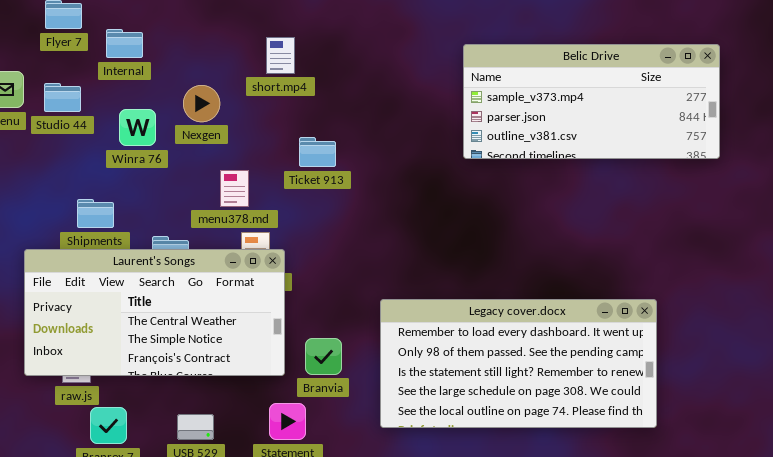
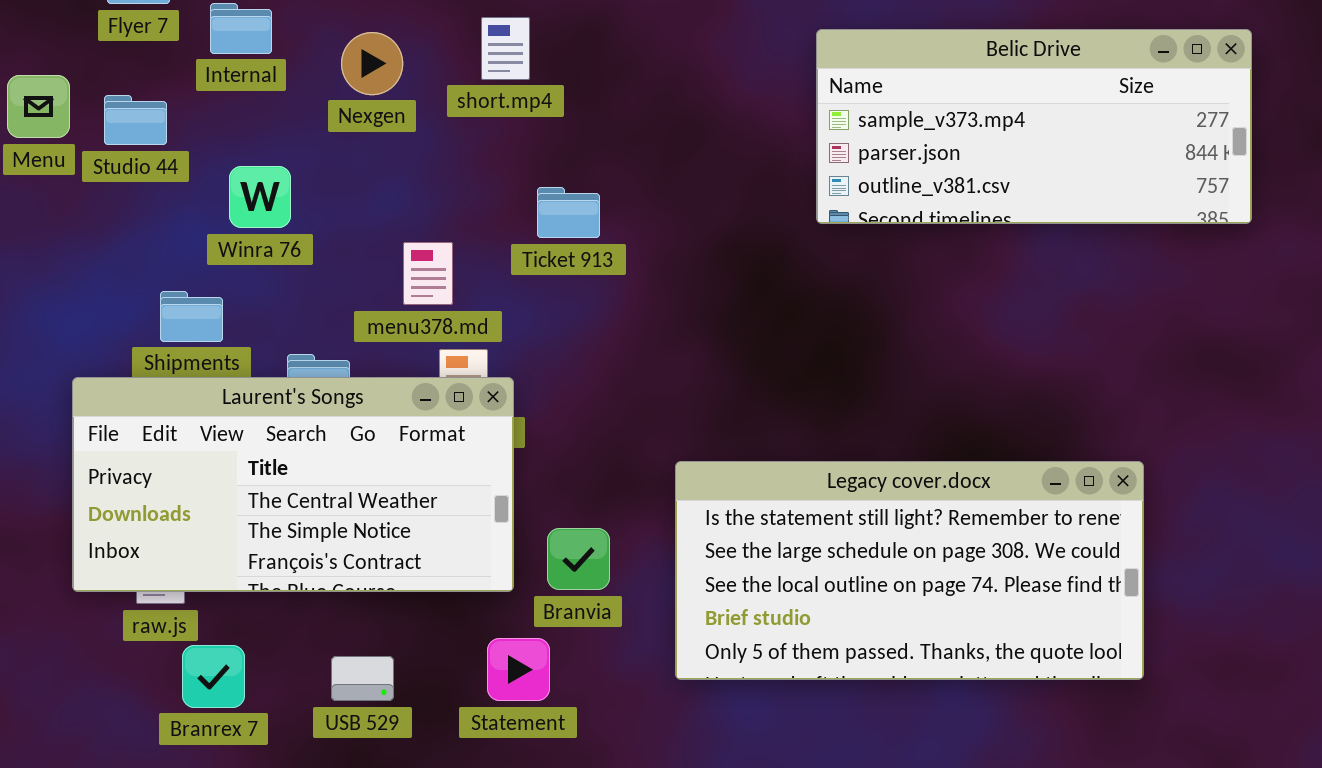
Nexgen: [183,85,220,122] -> [341,32,403,95], moved
Winra 76: [119,109,156,146] -> [229,166,291,228], moved
Legacy cover.docx: [380,299,657,428] -> [675,461,1144,680], scrolled down 2 rows

